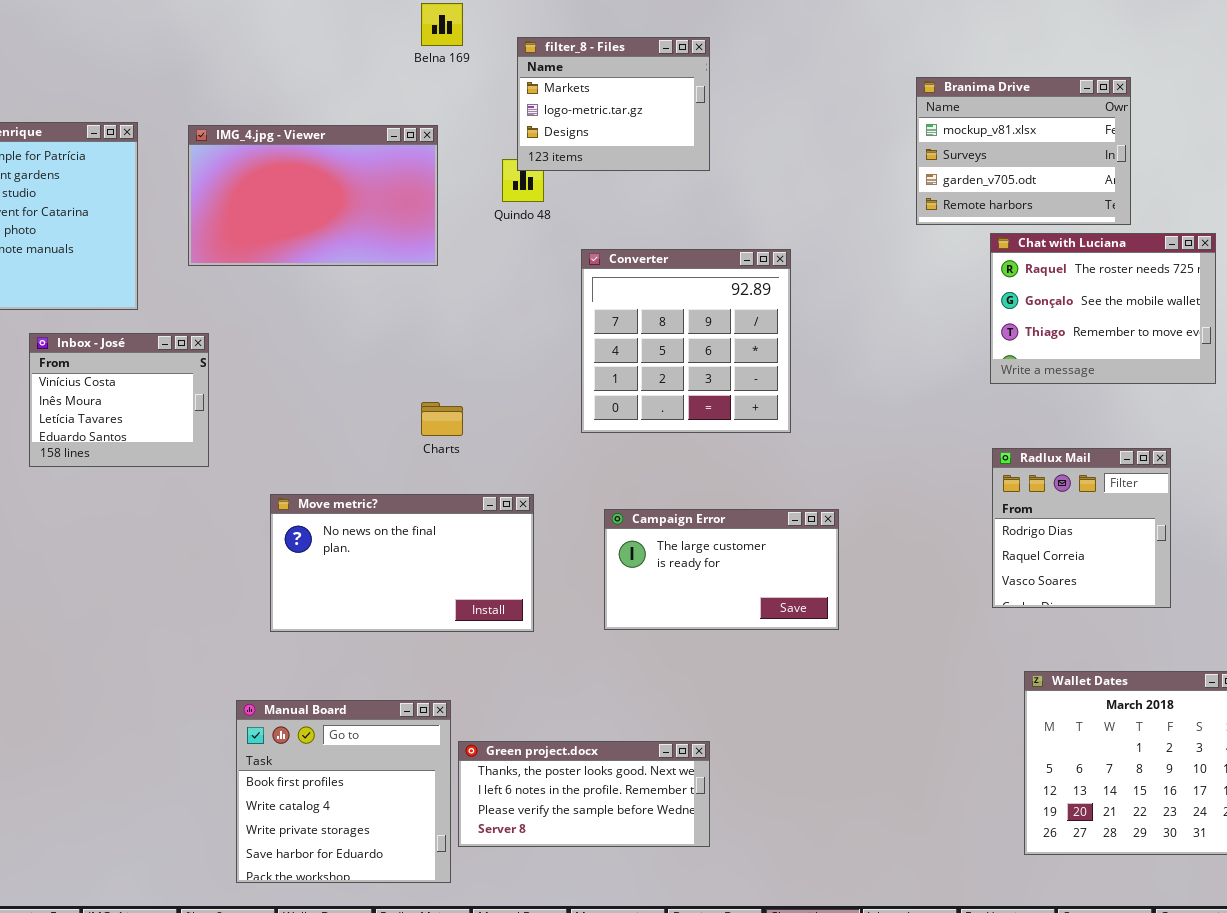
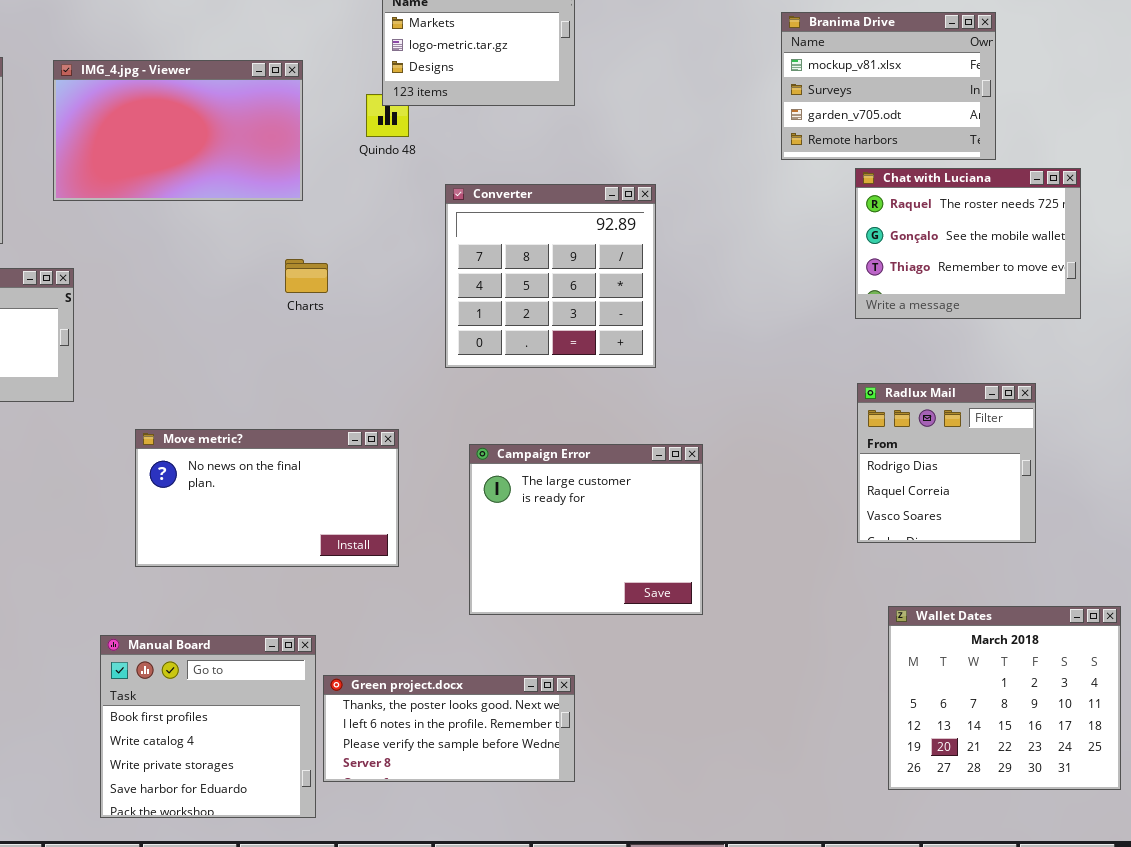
Charts: [421,402,463,436] -> [285,259,328,293], moved
Campaign Error: [604,509,839,630] -> [469,444,703,615], resized

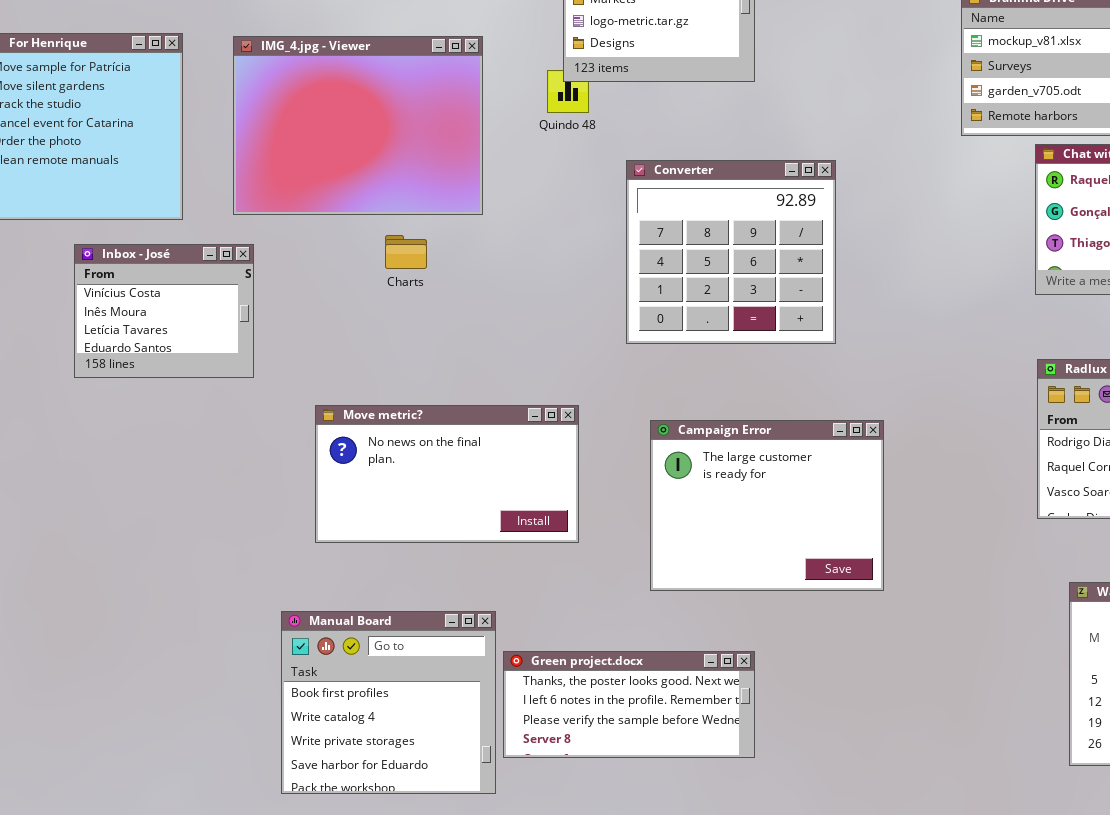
IMG_4.jpg - Viewer: [53,60,303,201] -> [233,36,483,215], resized
Charts: [285,259,328,293] -> [385,235,427,269], moved

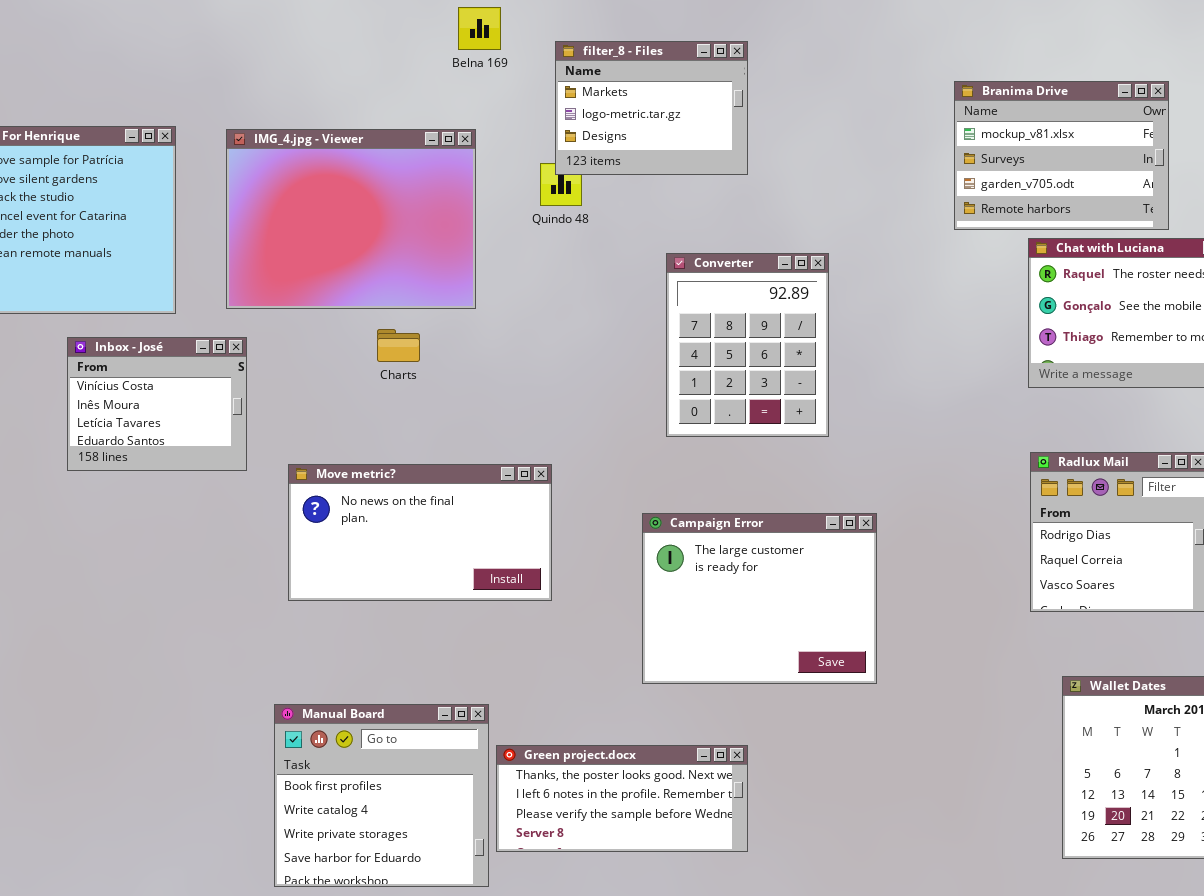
Converter: [626,160,836,344] -> [666,253,829,437], resized
Move metric?: [315,405,579,543] -> [288,464,552,601], moved

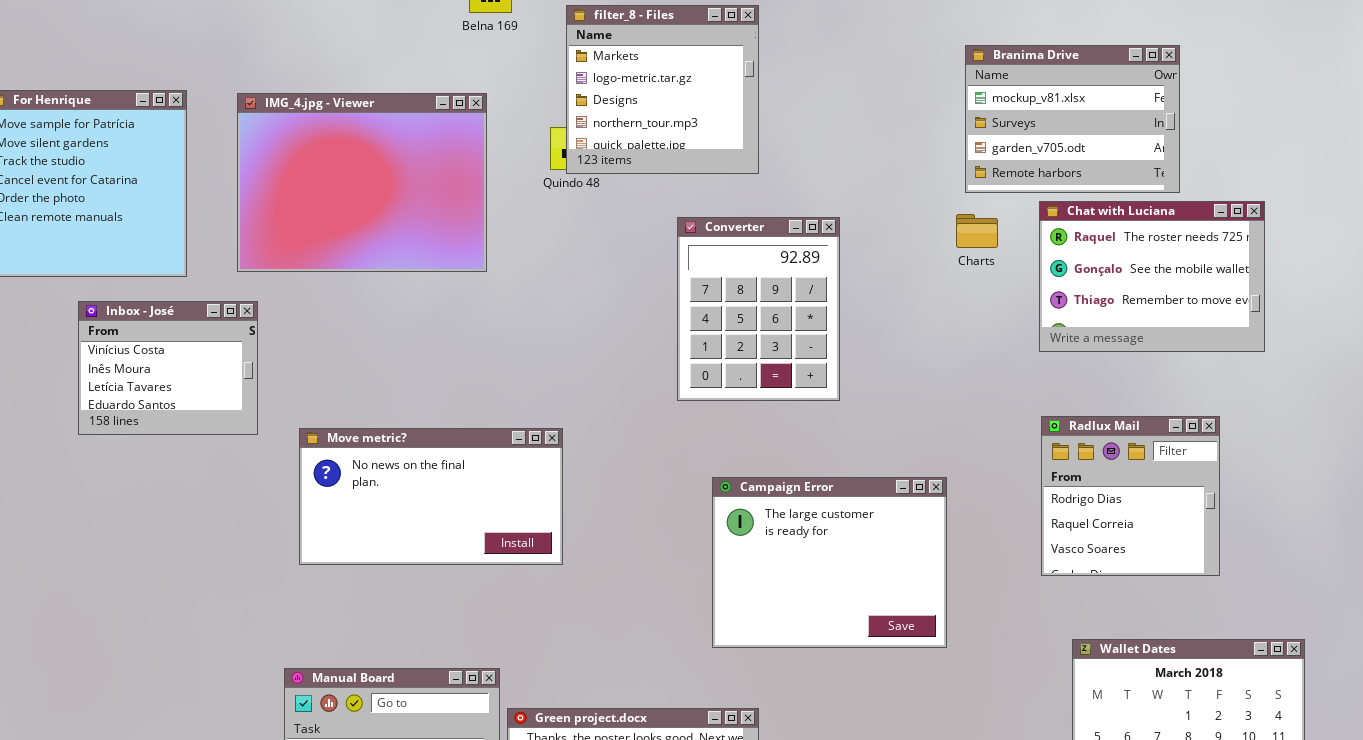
filter_8 - Files: [555,41,748,175] -> [566,5,759,174], resized
Charts: [377,329,420,362] -> [956,214,998,248], moved
Campaign Error: [642,513,877,684] -> [712,477,947,648], moved

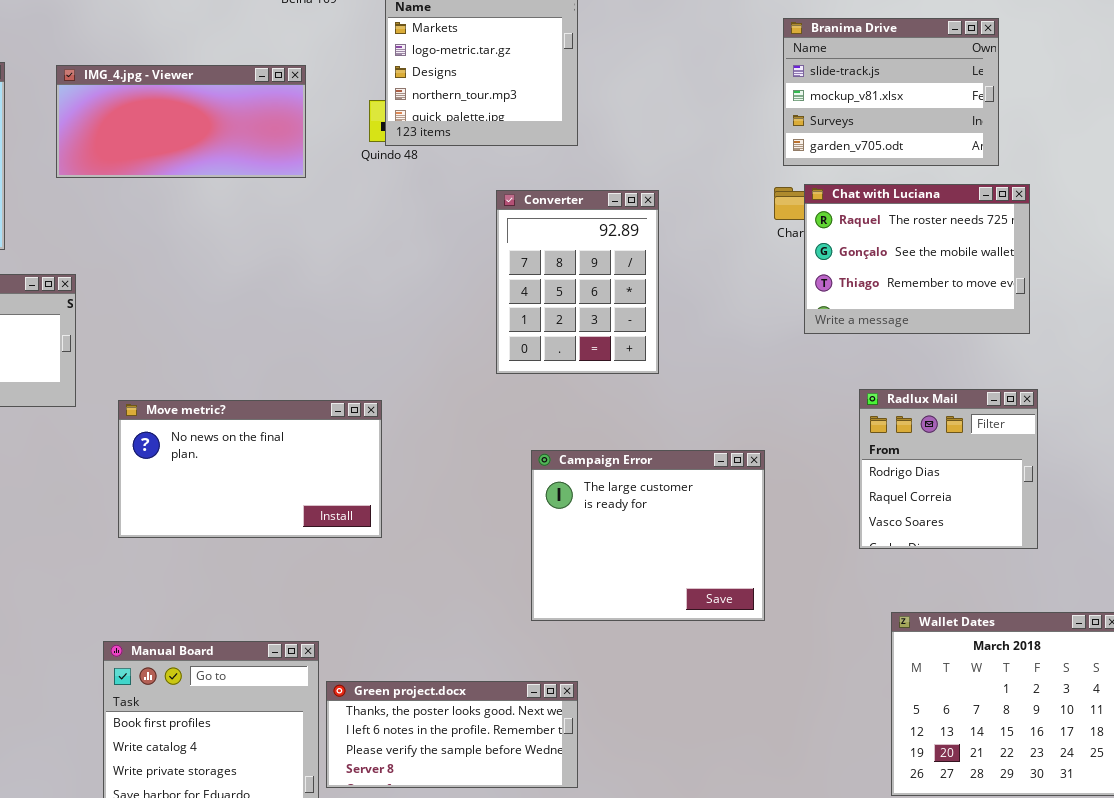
Branima Drive: [965,45,1180,193] -> [783,18,999,166], scrolled up 1 row
IMG_4.jpg - Viewer: [237,93,487,272] -> [56,65,306,178], resized
Chat with Luciana: [1039,201,1265,352] -> [804,184,1030,334], moved

